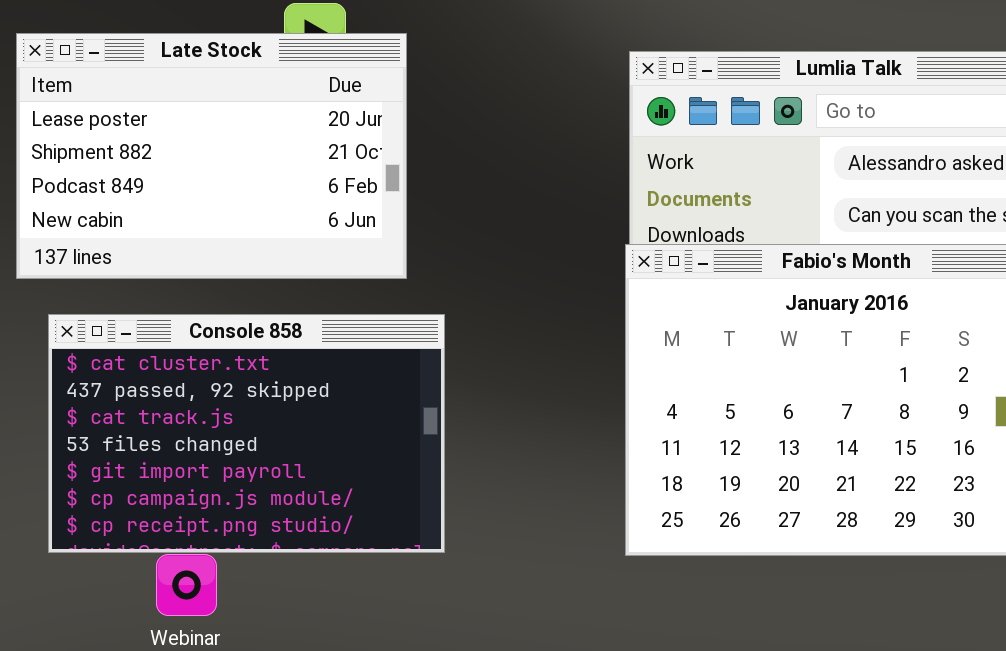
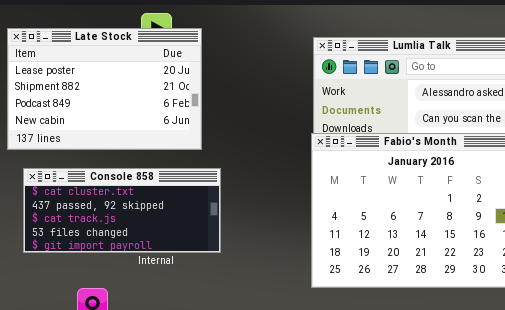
Console 858: [48,314,445,553] -> [23,168,221,253], resized

